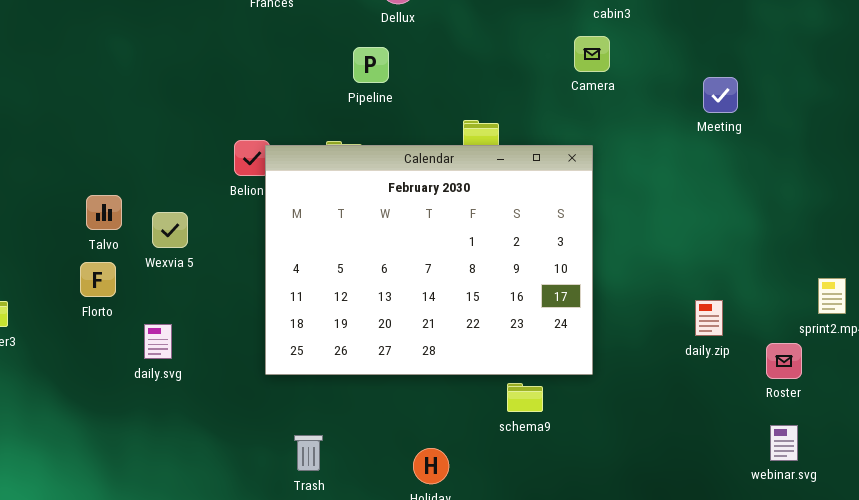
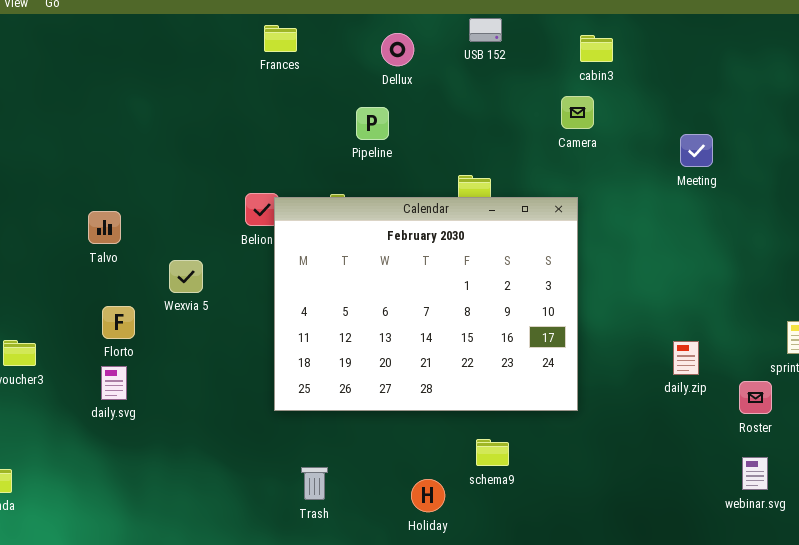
Talvo: [86,195,122,230] -> [88,211,121,244], moved
daily.svg: [144,324,172,359] -> [101,366,127,400], moved
schema9: [507,383,543,412] -> [476,439,509,466], moved

